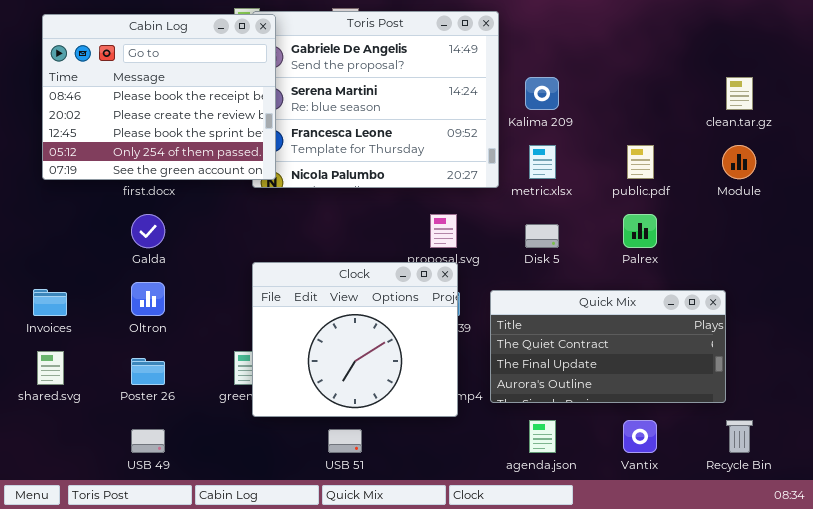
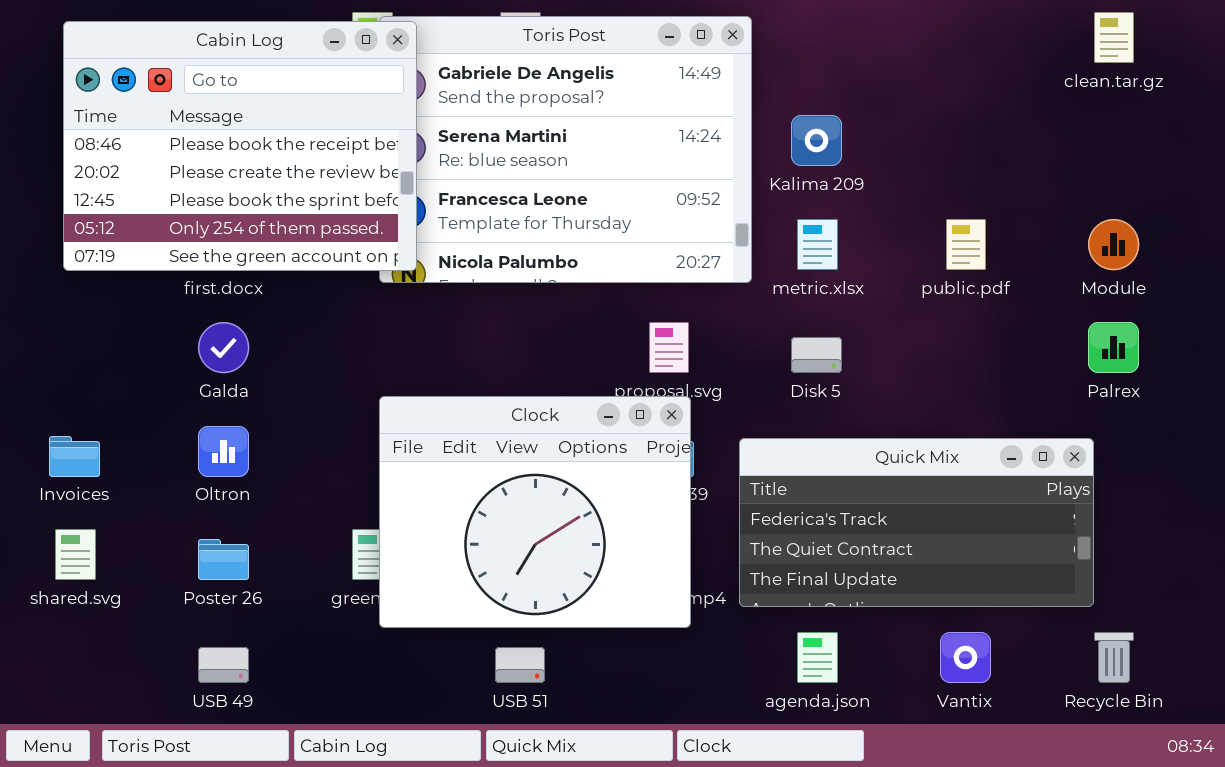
clean.tar.gz: [726,77,753,110] -> [1094,12,1134,63], moved
Palrex: [623,214,657,248] -> [1088,322,1139,373], moved
Quick Mix: [490,290,726,403] -> [739,438,1094,607], scrolled up 1 row

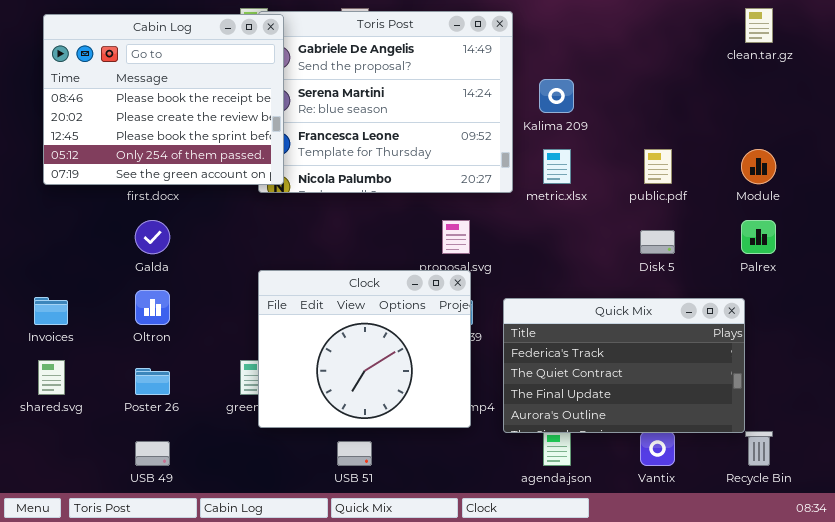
Disk 5: [791,337,842,373] -> [640,230,675,254], moved
Quick Mix: [739,438,1094,607] -> [503,298,745,433], resized

